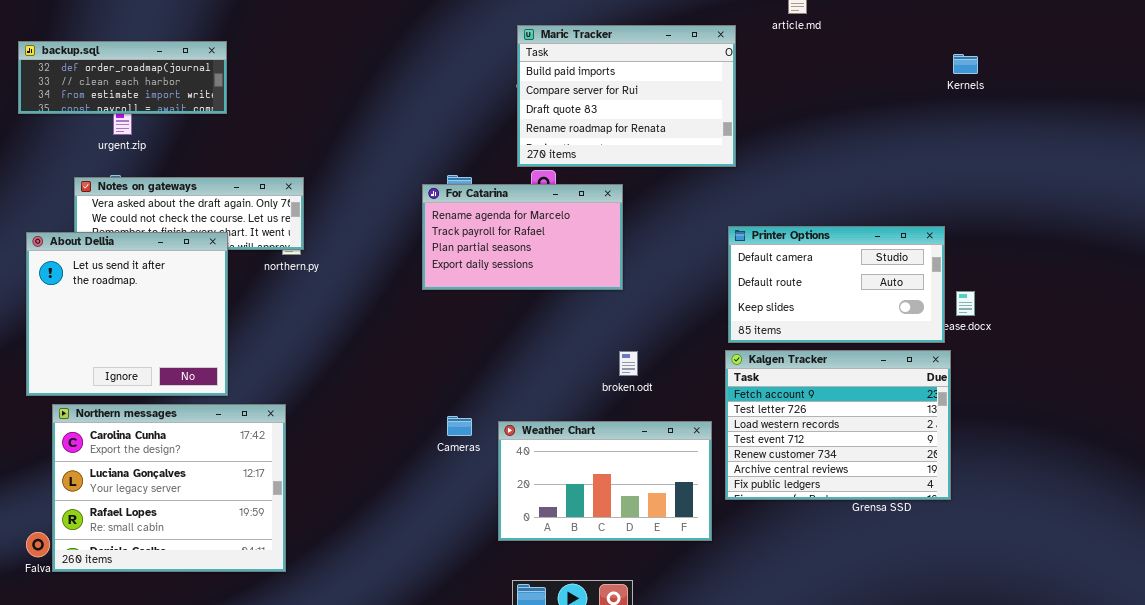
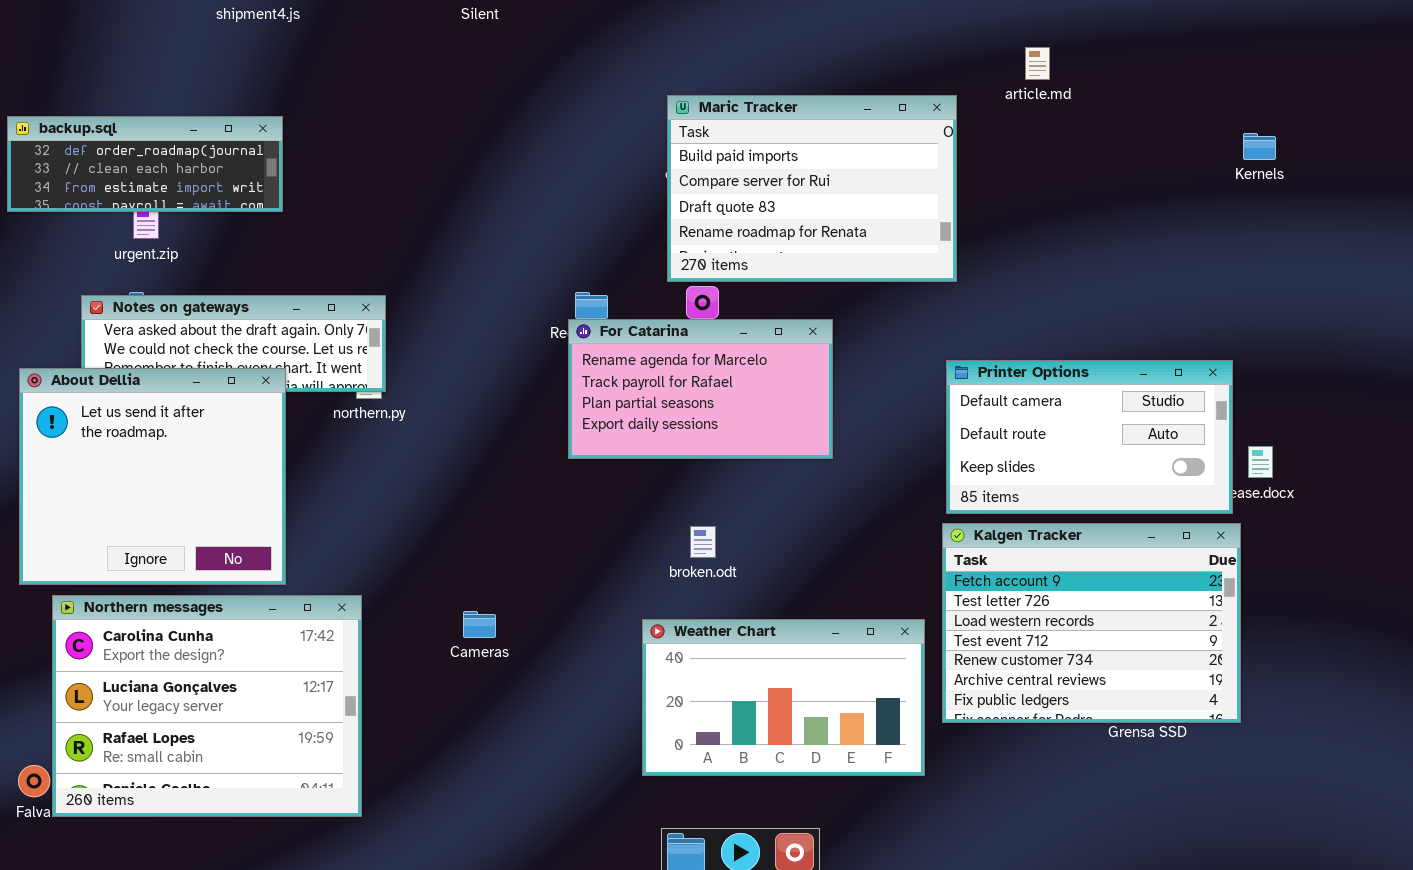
For Catarina: [422,184,623,290] -> [568,319,833,459], moved
broken.odt: [619,351,638,376] -> [690,526,716,558], moved
Cameras: [447,416,472,436] -> [463,611,496,638], moved

